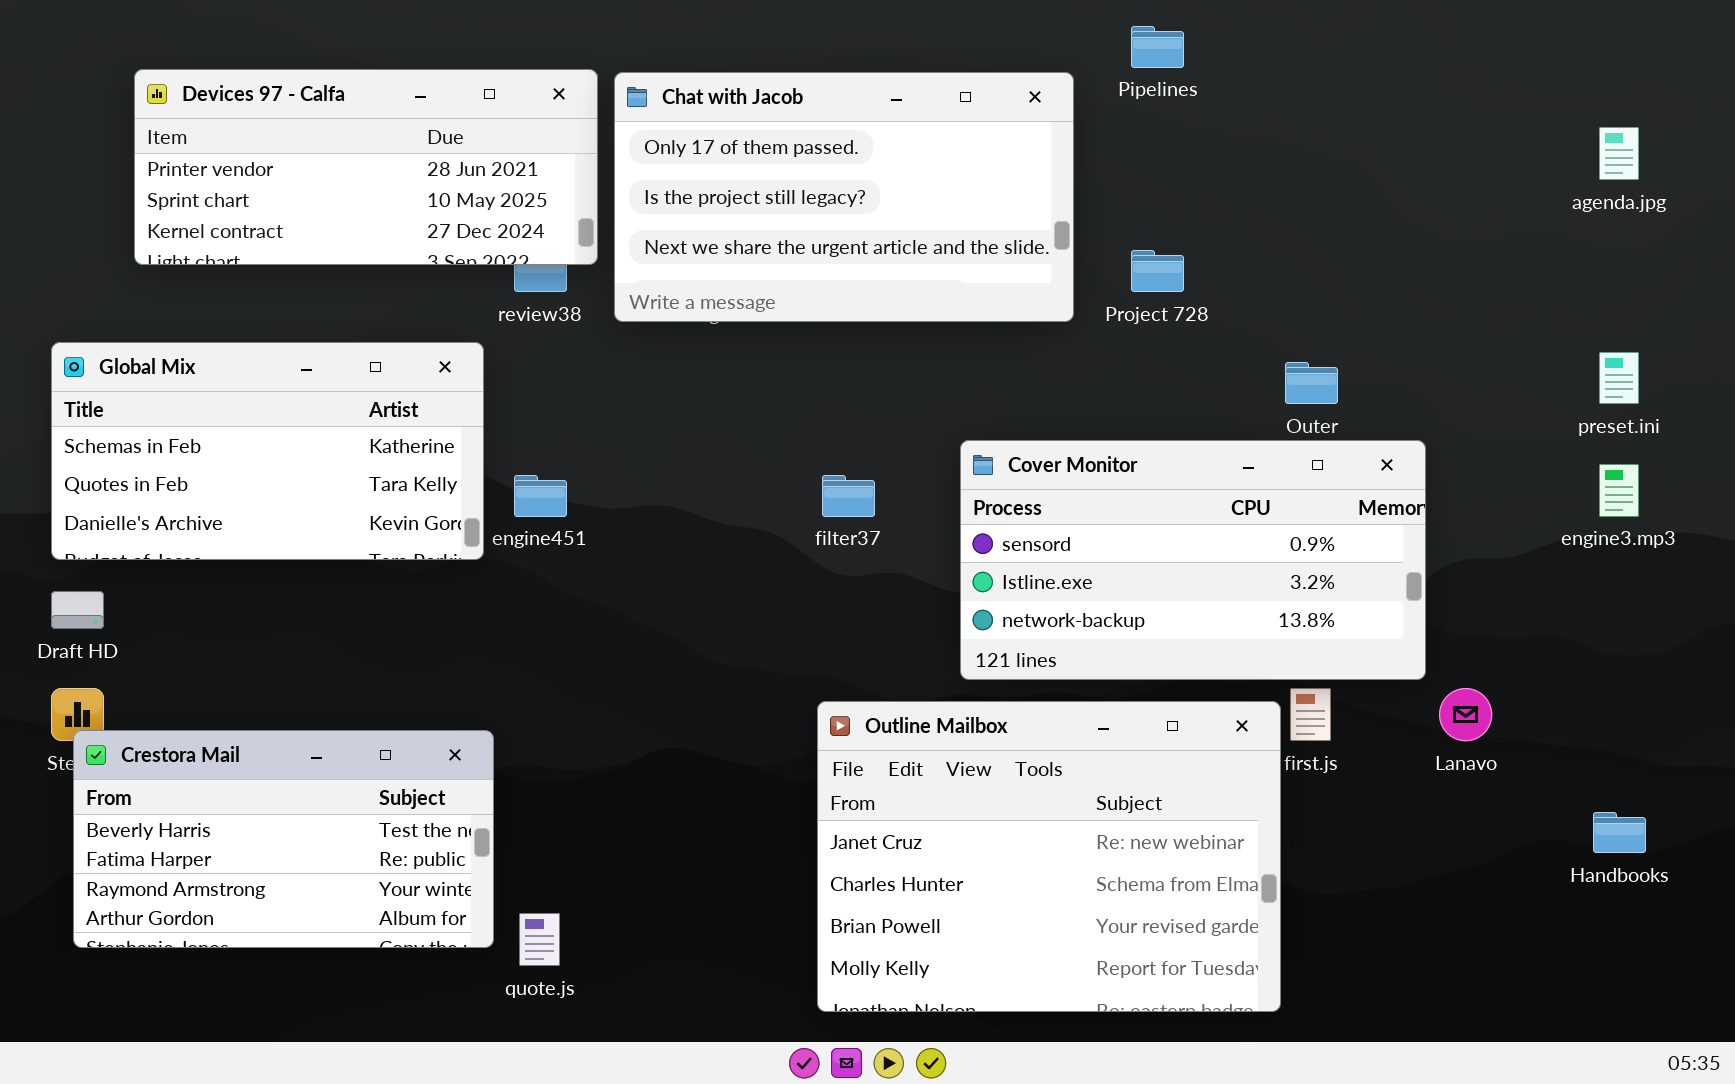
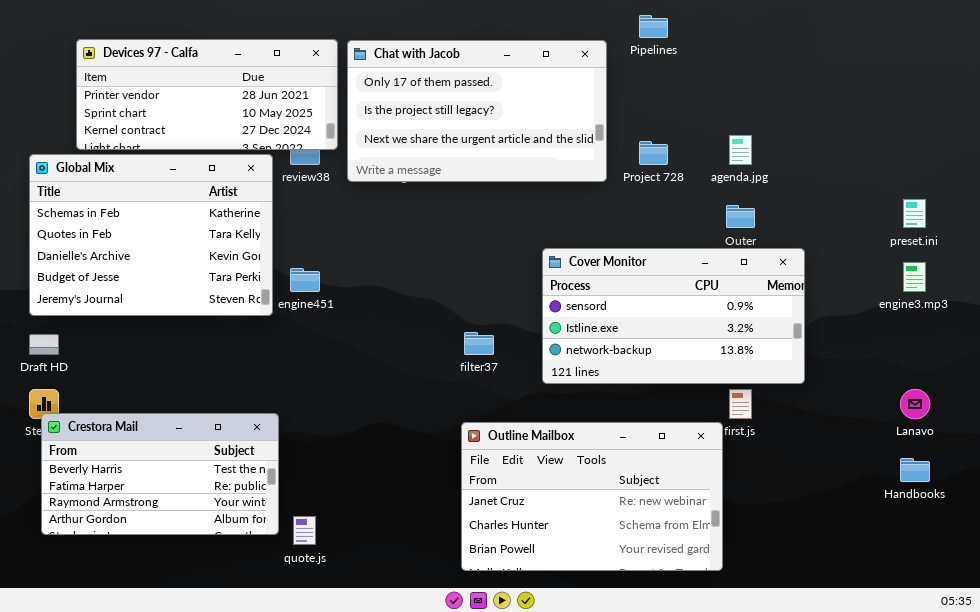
agenda.jpg: [1599,127,1639,180] -> [729,135,752,165], moved
Global Mix: [51,342,484,560] -> [29,154,273,316], resized
filter37: [822,475,875,517] -> [464,332,494,355], moved
Lanavo: [1439,688,1492,741] -> [900,389,930,419], moved
Outline Mailbox: [817,701,1281,1012] -> [461,422,723,571], resized

